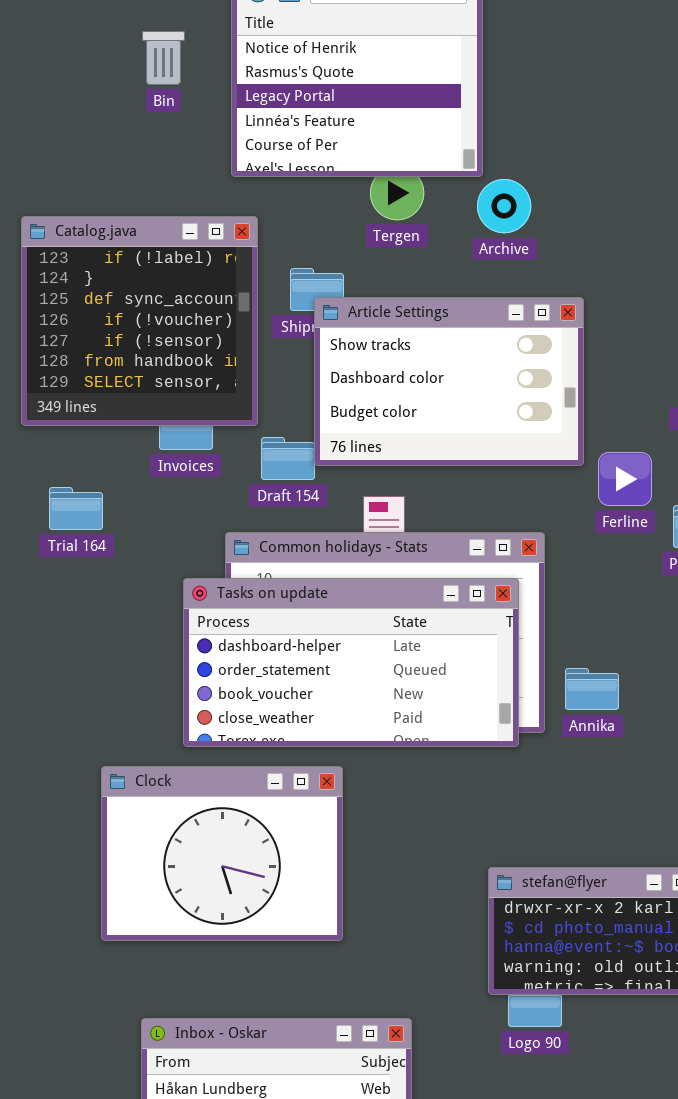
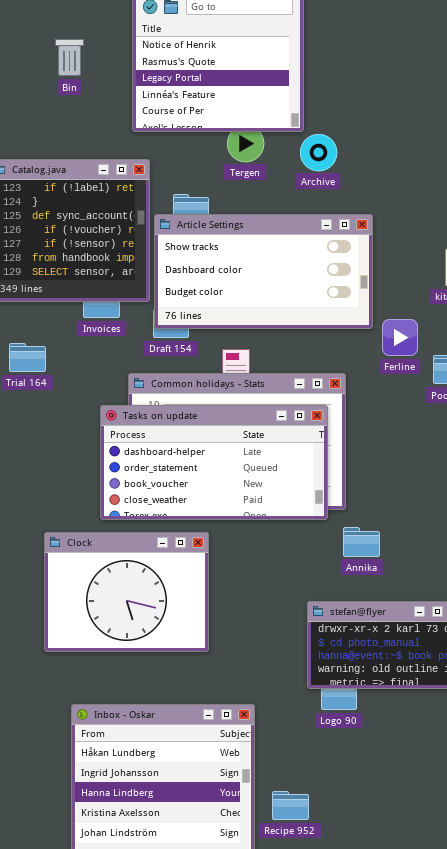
Bin: [142,31,185,85] -> [55,39,84,76], moved
Article Settings: [314,297,584,466] -> [154,214,373,329], resized
Annika: [565,668,619,710] -> [343,527,380,557], moved

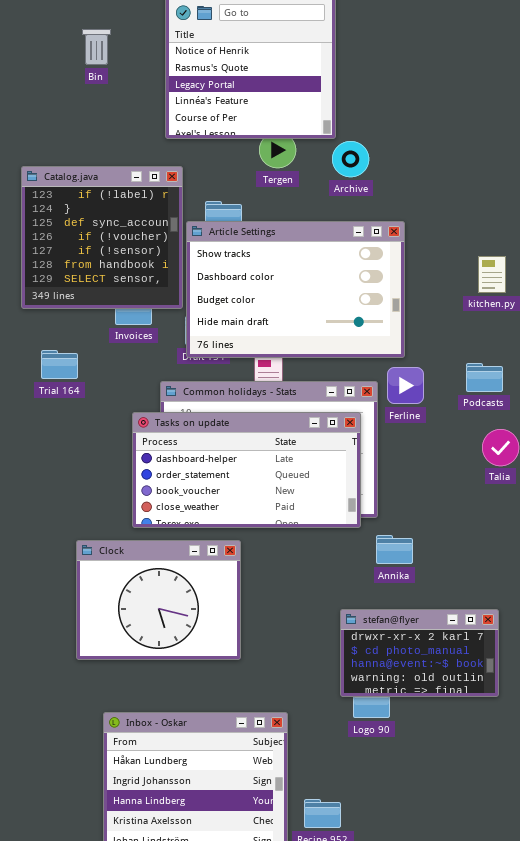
Bin: [55,39,84,76] -> [82,29,111,65], moved
Article Settings: [154,214,373,329] -> [186,221,405,358], resized
Ferline: [382,319,418,356] -> [387,367,424,404], moved

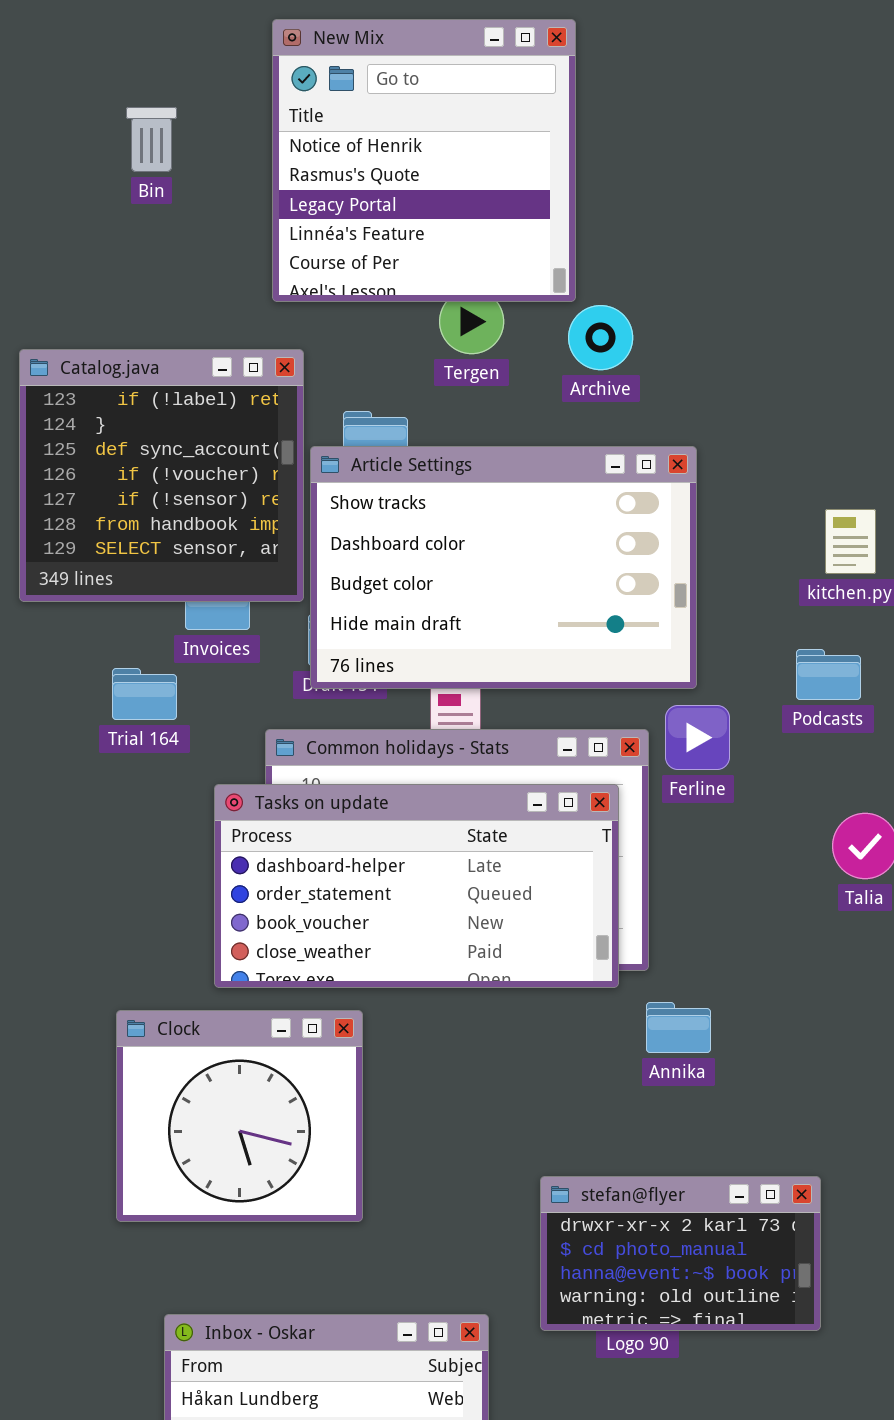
Trial 164: [41,350,78,379] -> [112,668,177,720], moved
Podcasts: [466,363,503,392] -> [796,649,861,700], moved
Clock: [76,540,241,660] -> [116,1010,363,1222], resized
stefan@flyer: [340,609,499,697] -> [540,1176,821,1331], moved

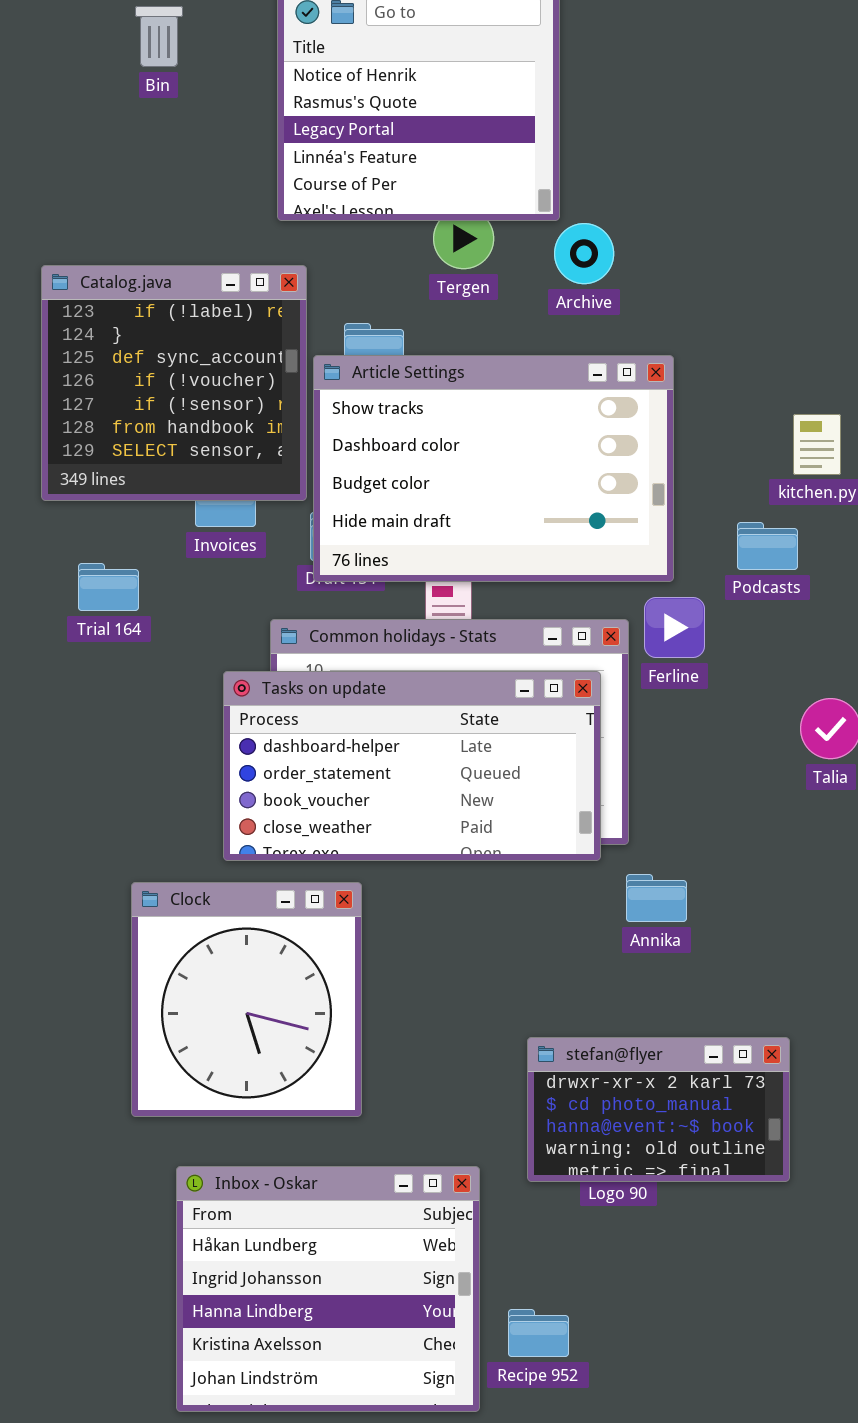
Bin: [126,107,177,172] -> [135,6,183,67], moved
Podcasts: [796,649,861,700] -> [737,522,798,570], moved
Trial 164: [112,668,177,720] -> [78,563,139,611], moved
Clock: [116,1010,363,1222] -> [131,882,362,1117], resized

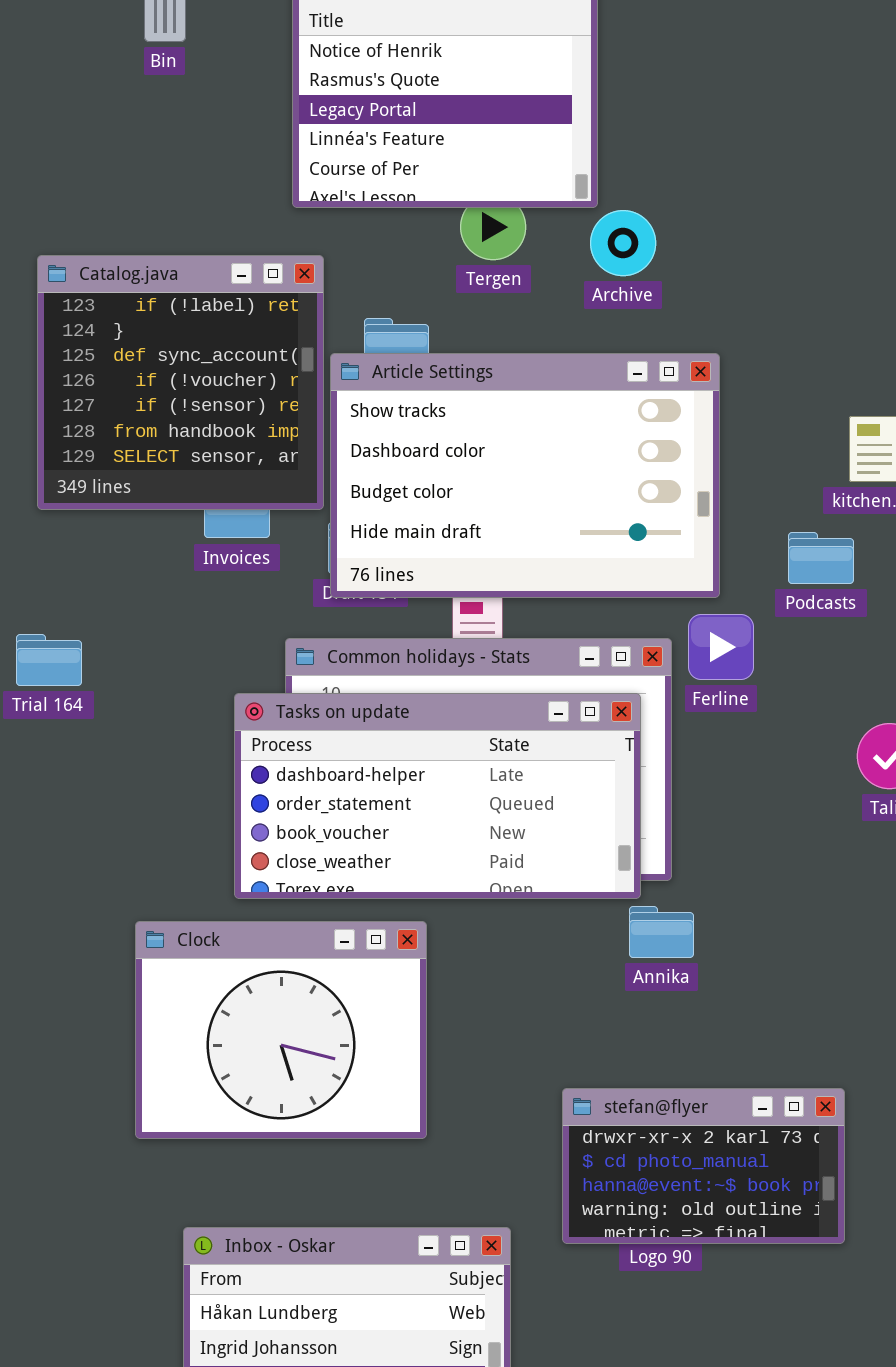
Trial 164: [78,563,139,611] -> [16,634,82,686], moved
Annika: [626,874,687,922] -> [629,906,694,958], moved
Clock: [131,882,362,1117] -> [135,921,427,1139], resized

